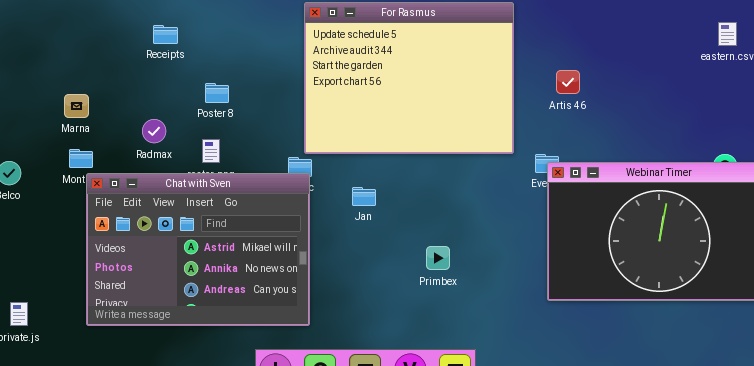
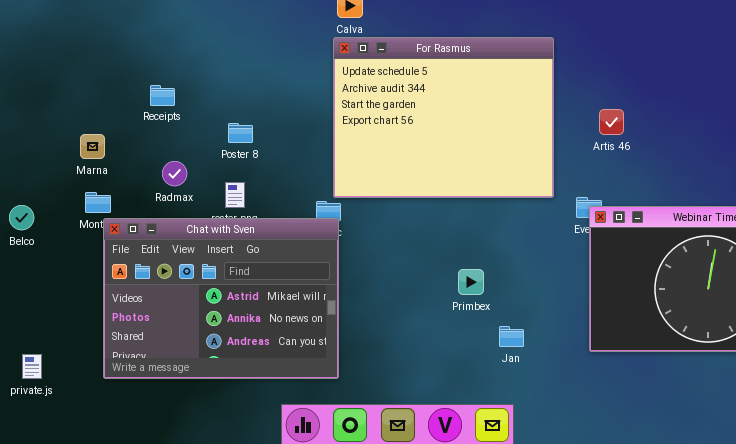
Receipts: [153,25,178,44] -> [150,85,175,106], moved
Jan: [352,187,376,206] -> [499,326,524,347], moved
Primbex: [426,246,450,270] -> [458,269,484,295], moved

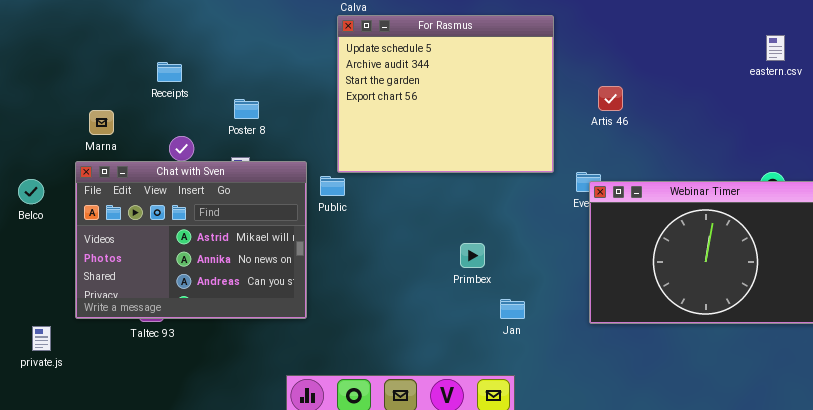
Chat with Sven: [103,218,339,379] -> [75,161,307,319], moved

